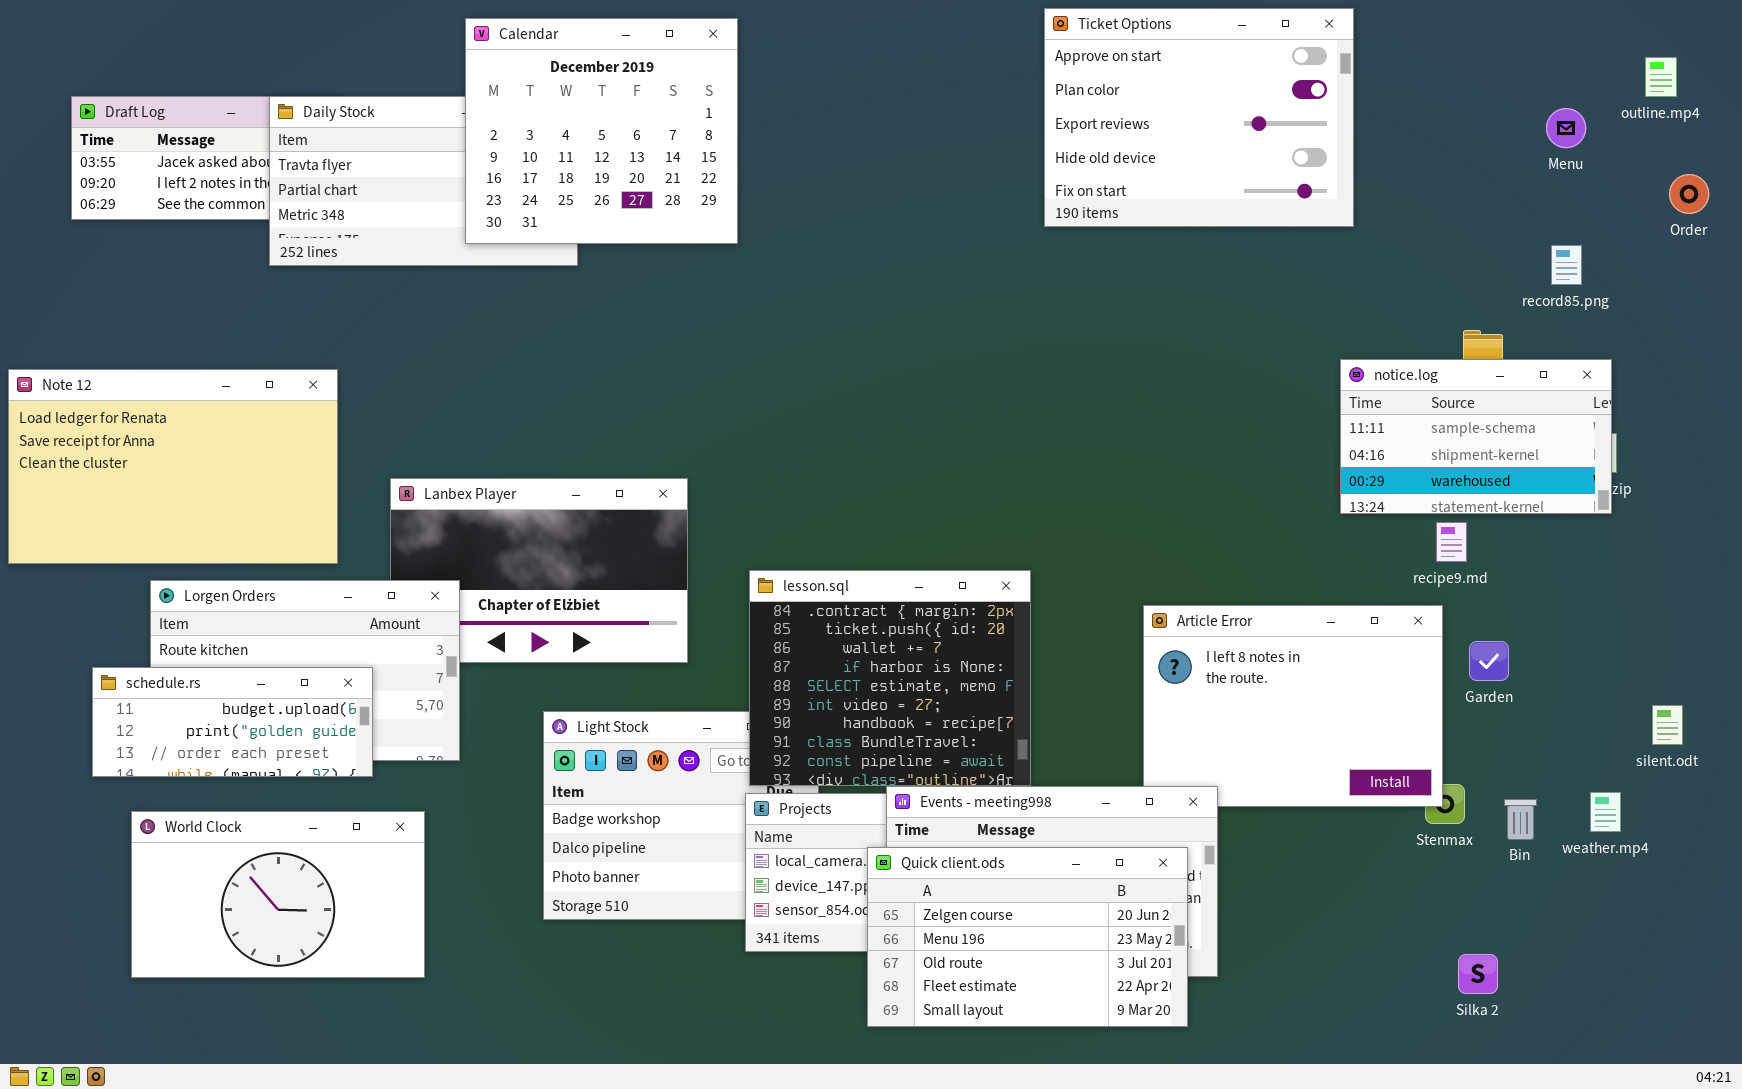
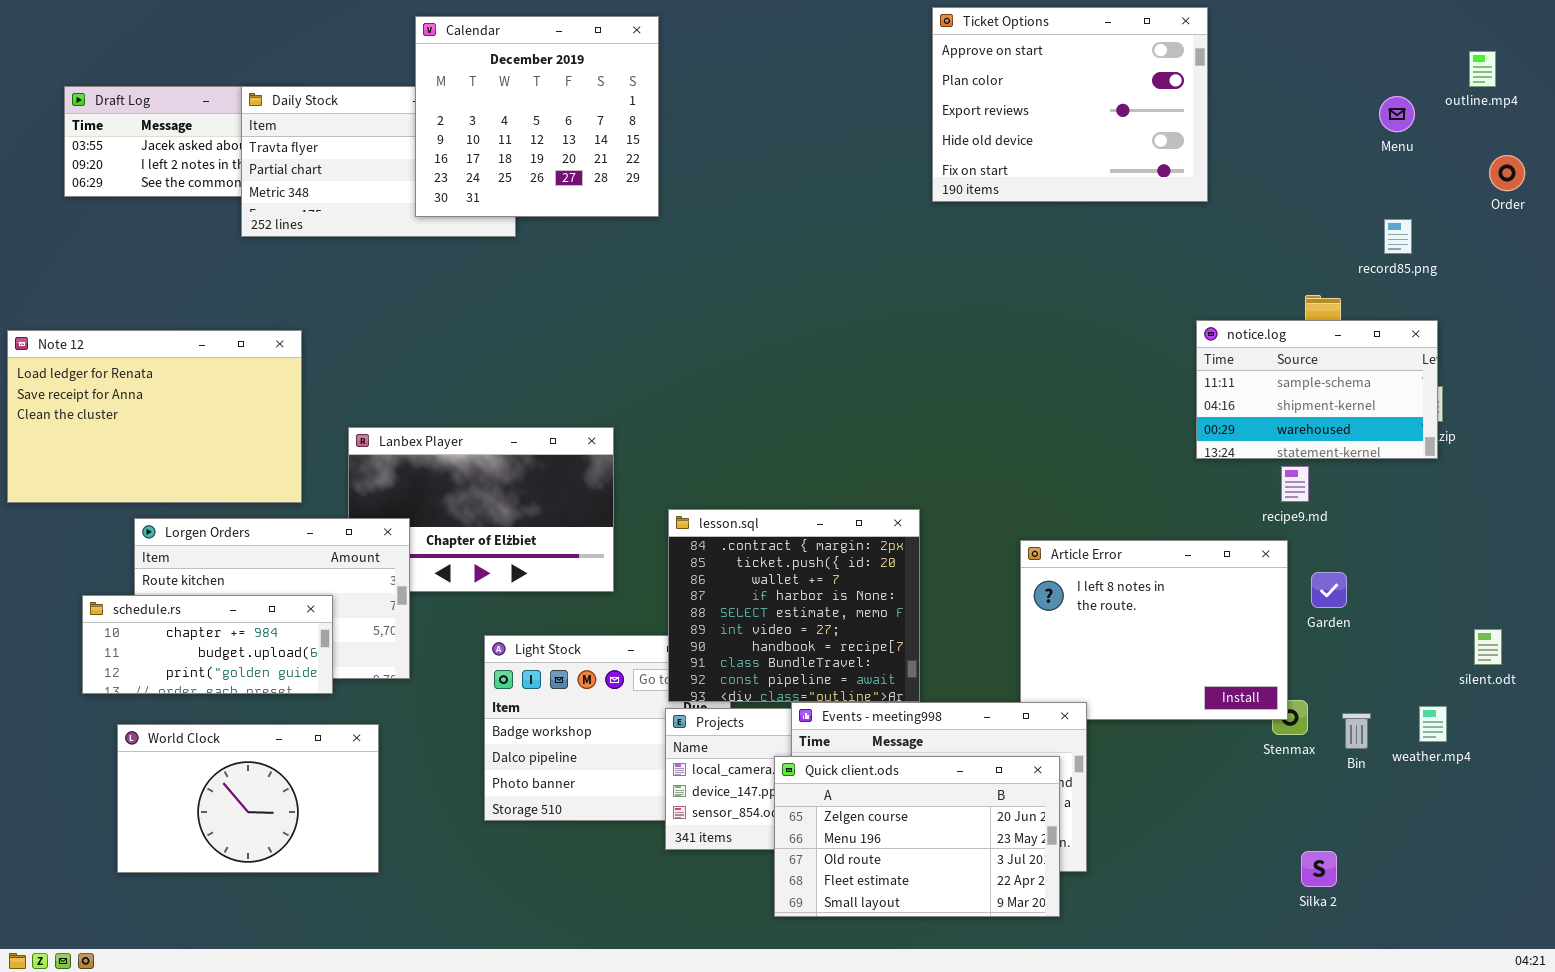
schedule.rs: [92,667,373,777] -> [82,595,333,694], scrolled up 1 row

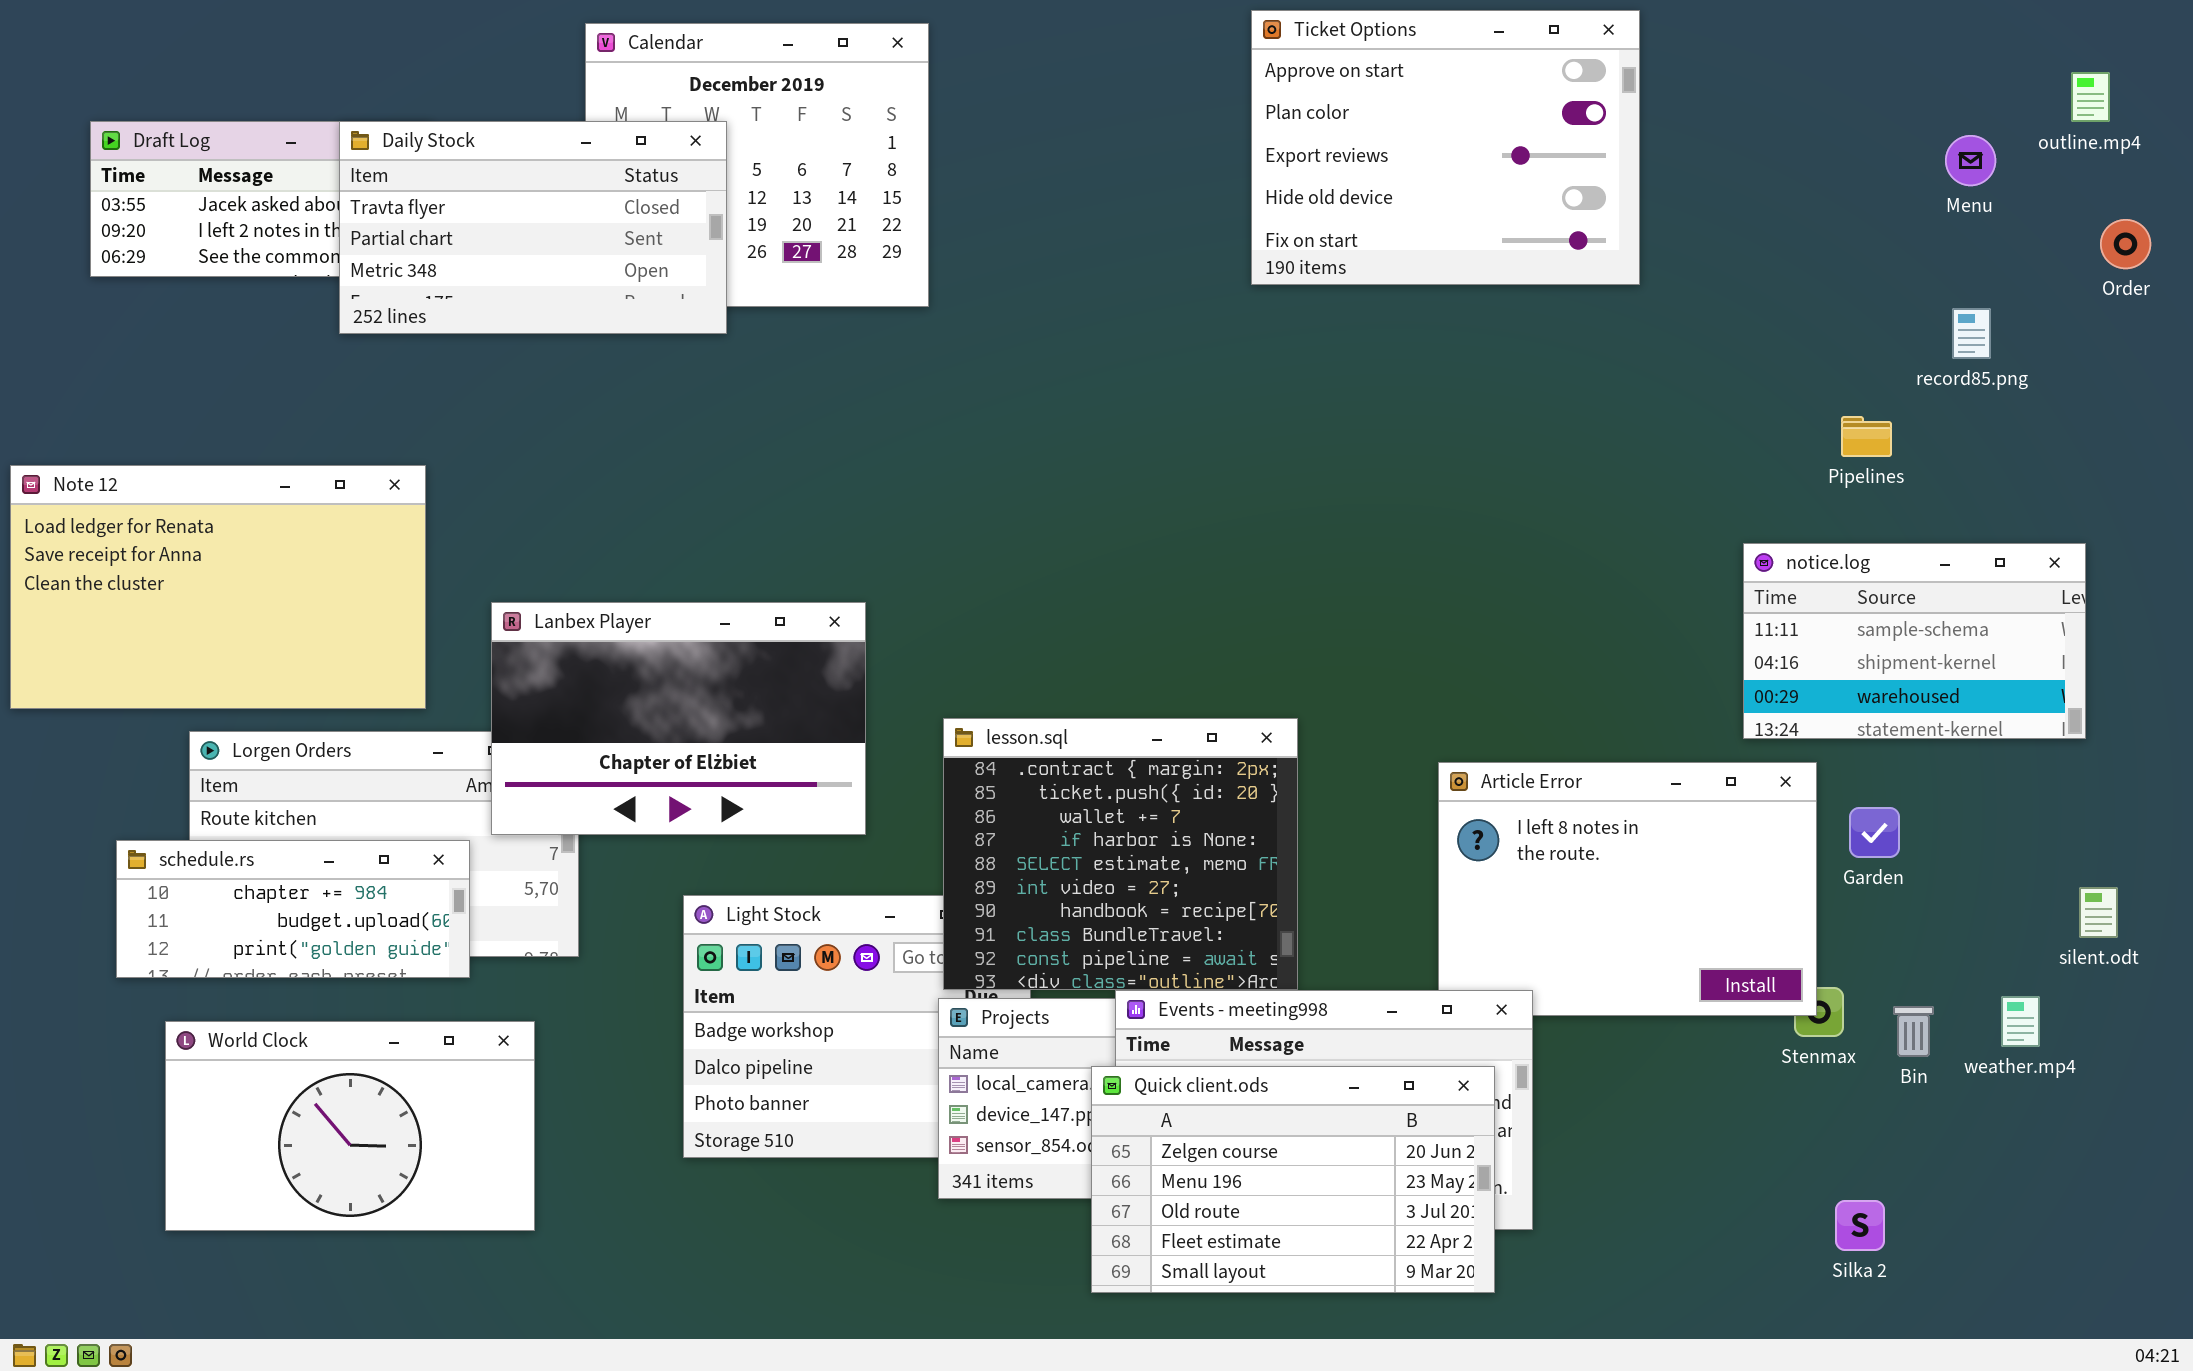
Ticket Options: [932,7,1208,202] -> [1251,10,1640,285], moved
Daily Stock: [241,86,516,237] -> [339,121,727,334], raised
notice.log: [1196,320,1438,459] -> [1743,543,2086,739], moved
Lanbex Player: [348,427,614,592] -> [491,602,866,835], raised

